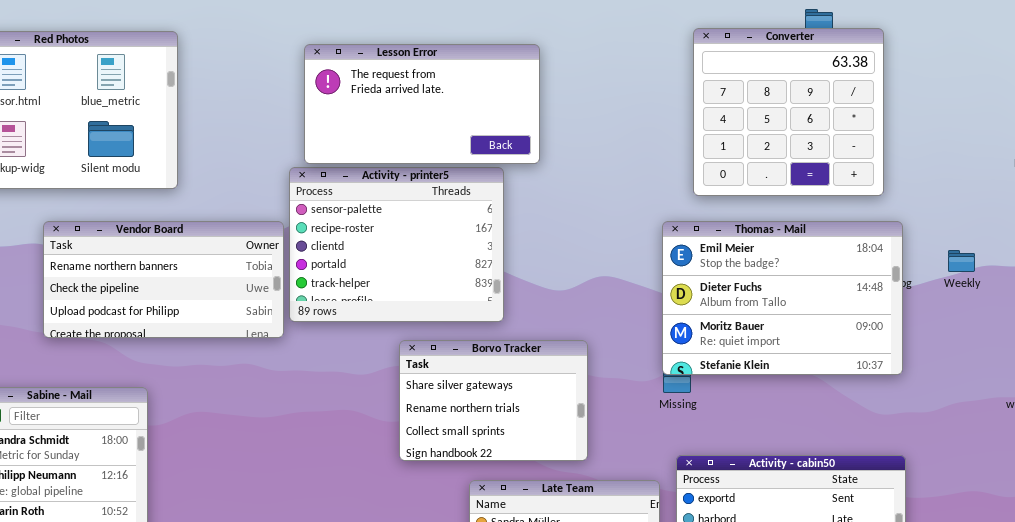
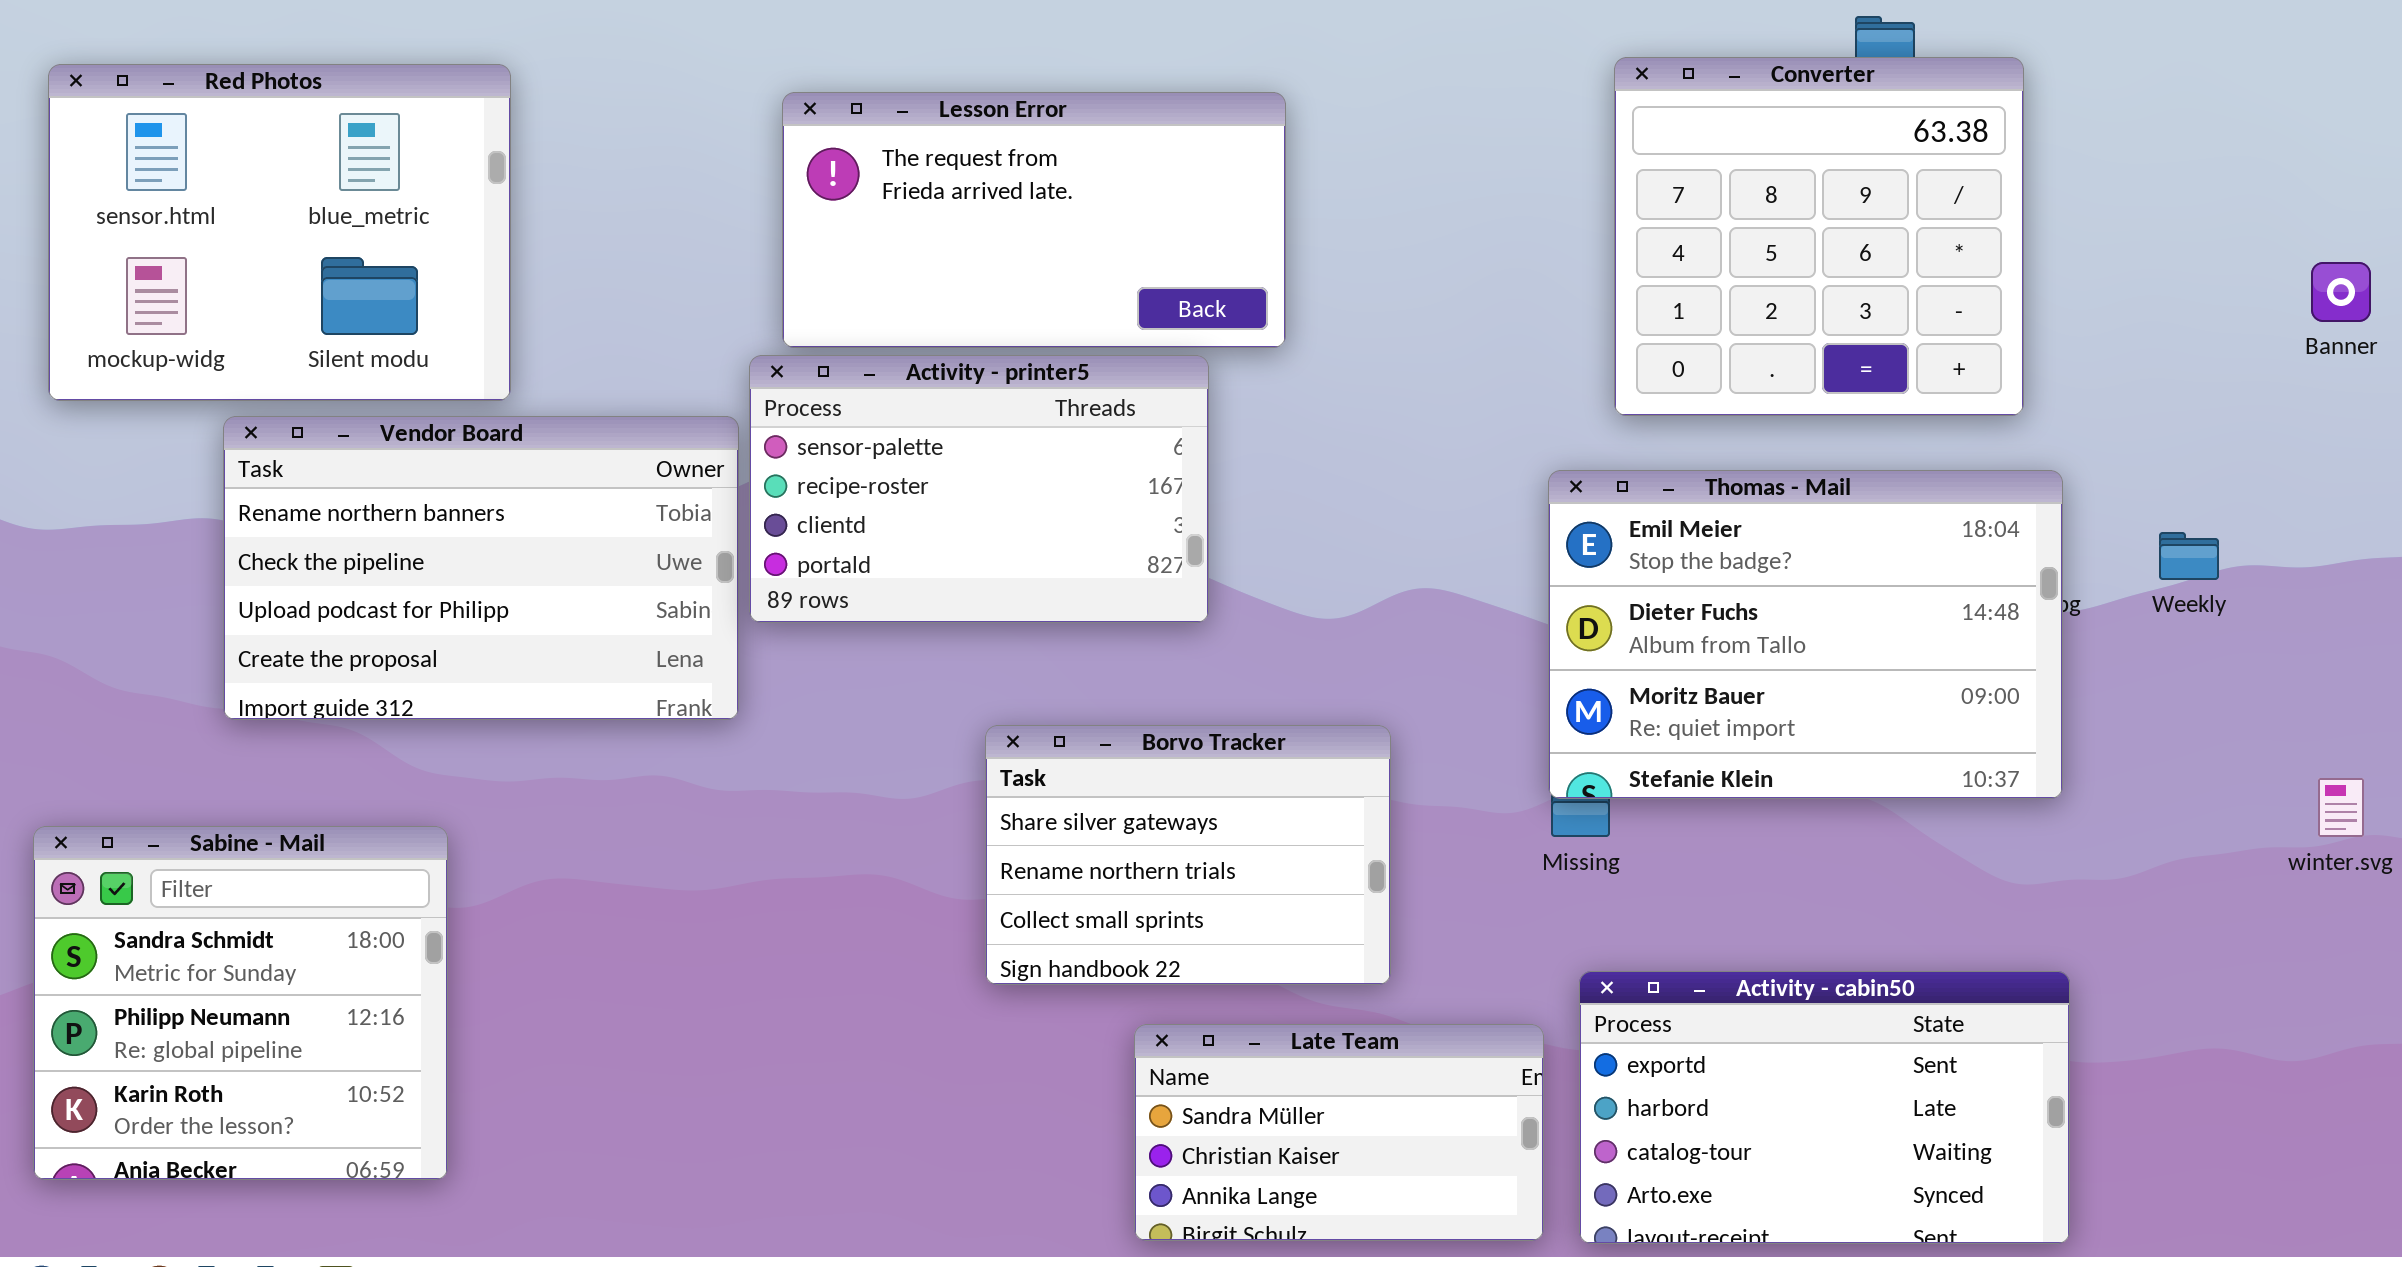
Activity - printer5: [289,167,504,322] -> [749,355,1209,623], resized
Vendor Board: [43,221,284,338] -> [223,416,739,720], resized

